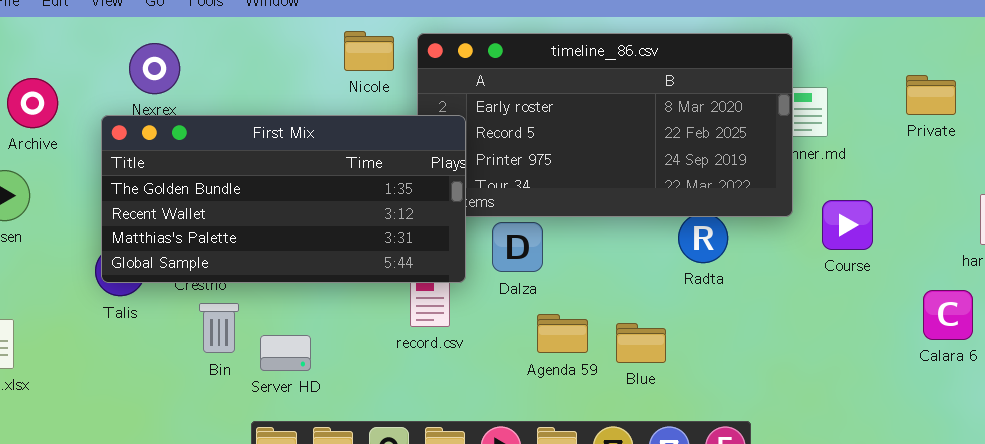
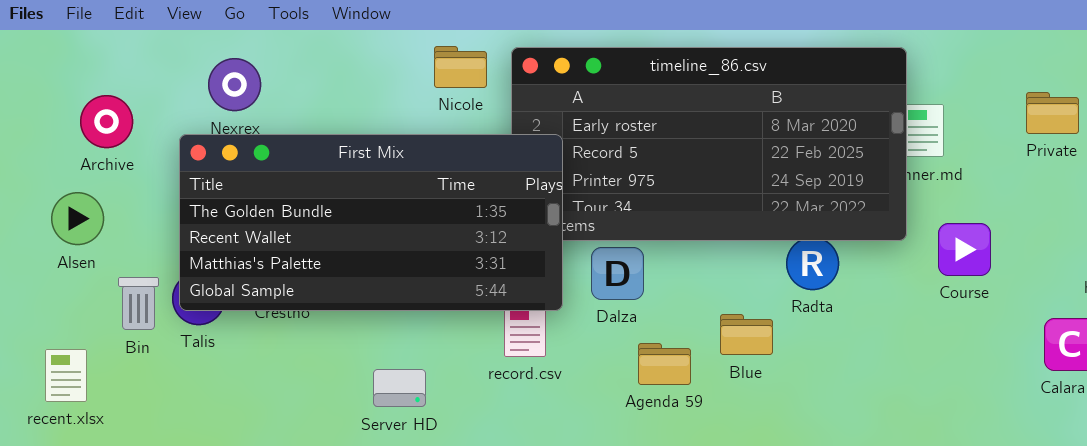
Bin: [199,303,239,353] -> [118,277,159,330], moved
Blue: [616,323,666,363] -> [720,314,773,355], moved
Server HD: [260,335,311,371] -> [373,369,426,407], moved

